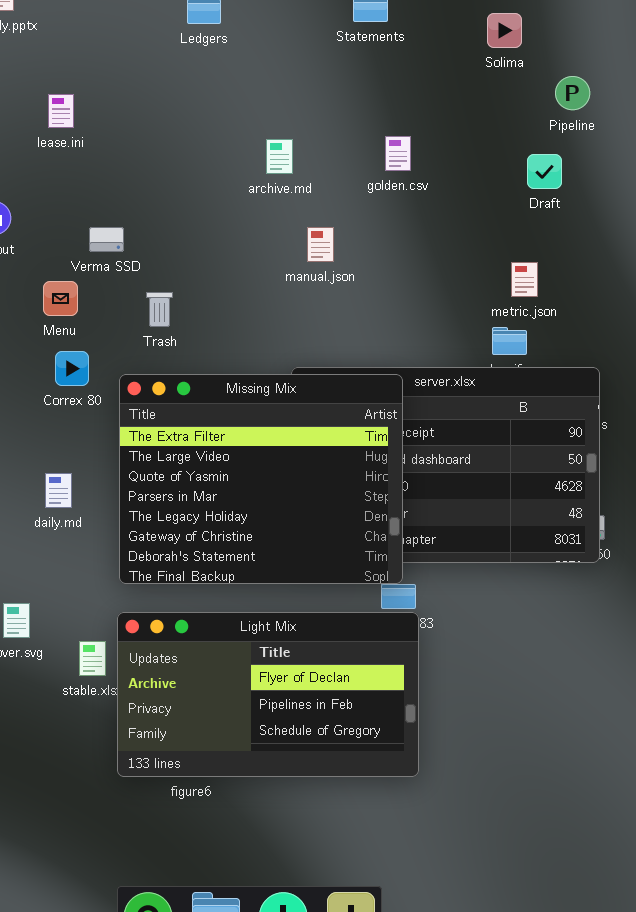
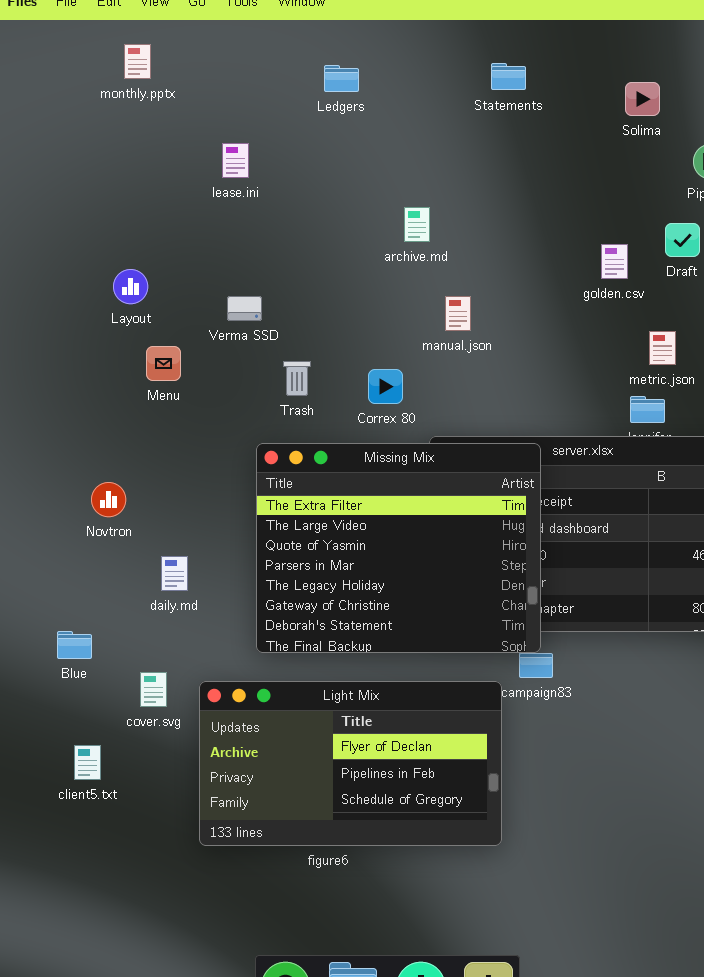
lease.ini: [48,94,74,128] -> [222,143,249,178], moved
golden.csv: [385,136,411,171] -> [601,244,628,279], moved
Menu: [43,281,78,316] -> [146,346,181,381], moved
Correx 80: [55,351,89,386] -> [368,369,403,404], moved
daily.md: [45,473,72,508] -> [161,556,188,591], moved
Light Mix: [117,612,419,777] -> [199,681,502,846], moved

